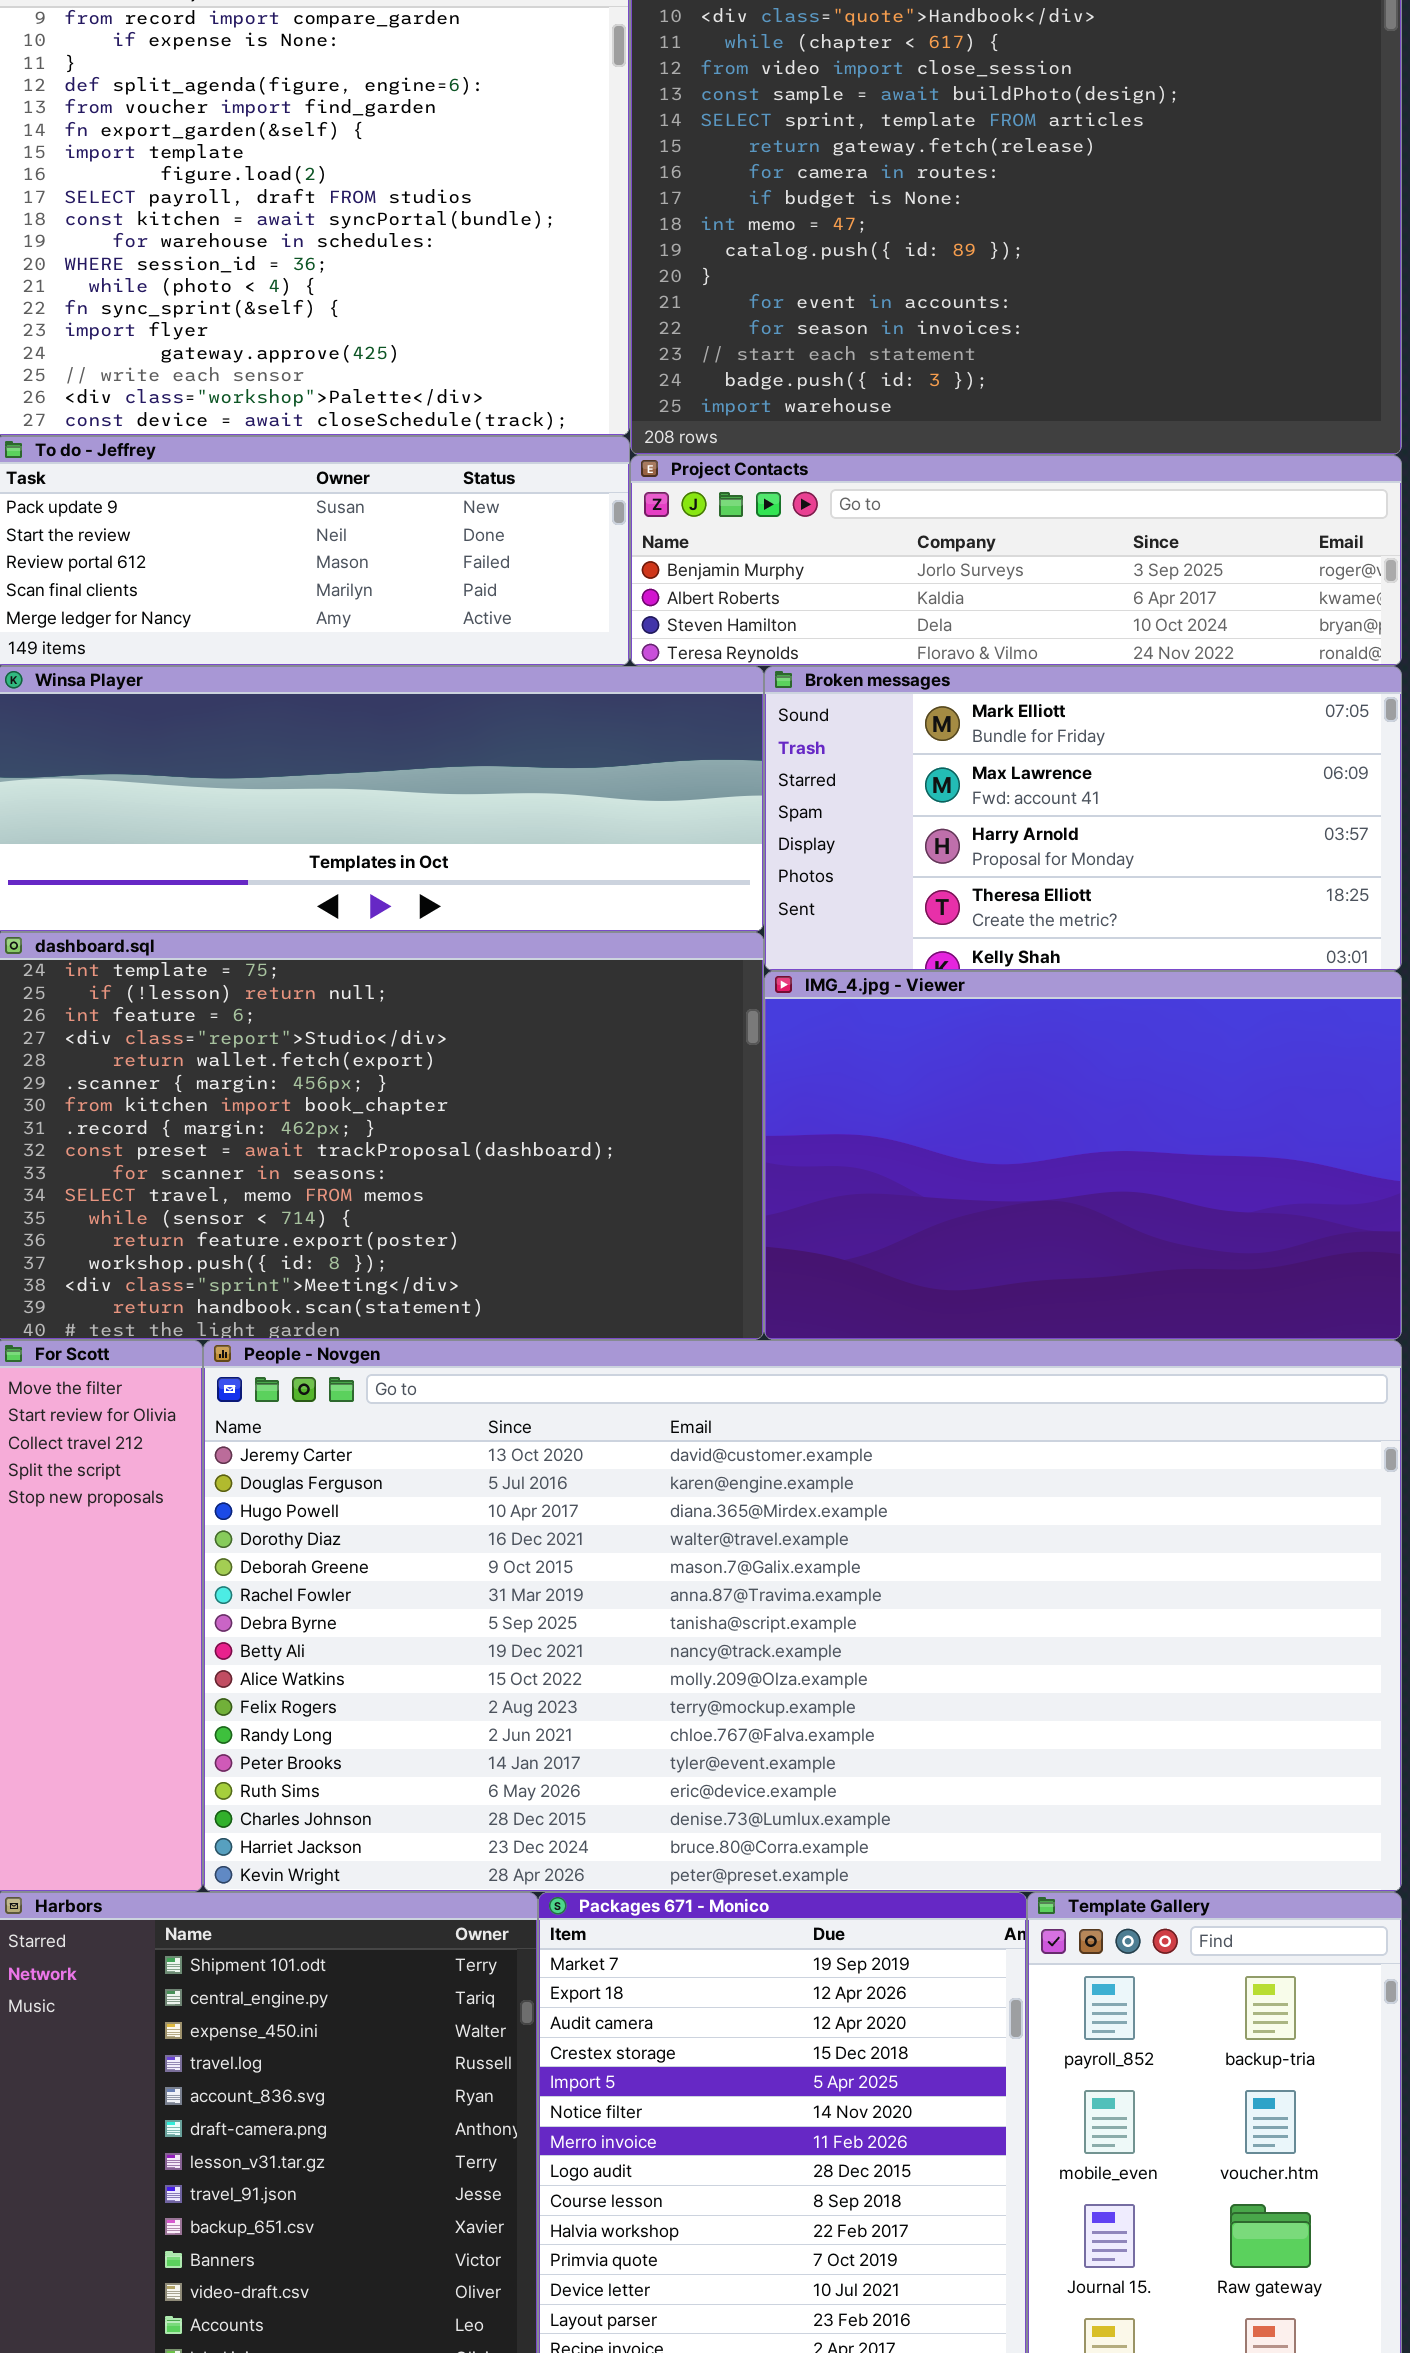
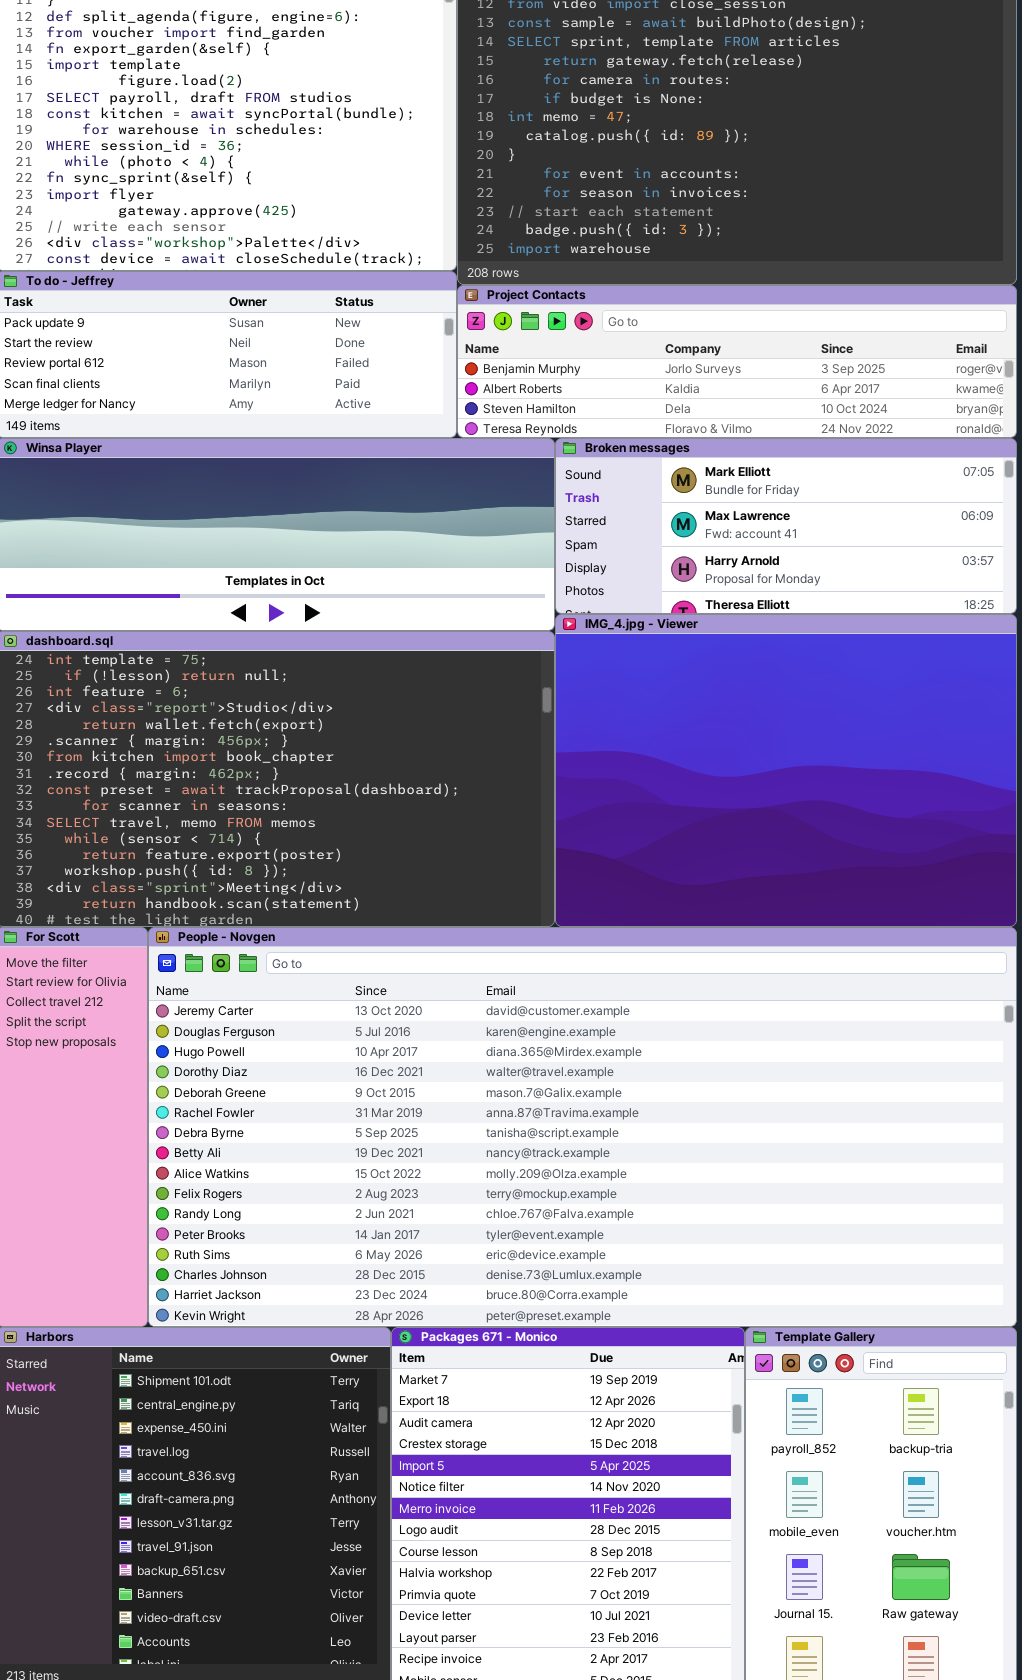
Broken messages: [764,666,1402,971] -> [555,438,1017,614], resized
IMG_4.jpg - Viewer: [764,971,1402,1340] -> [555,614,1017,927], resized

